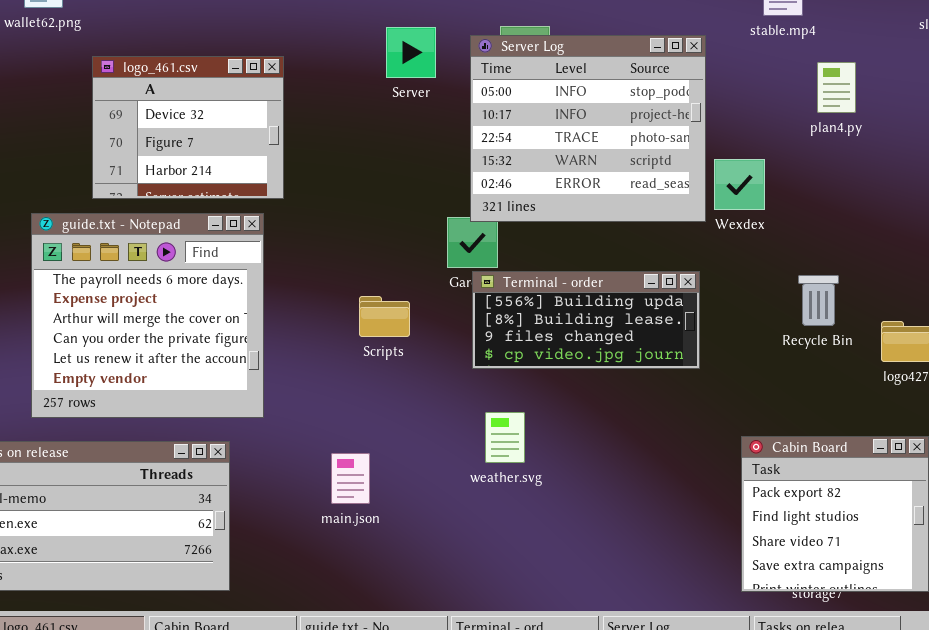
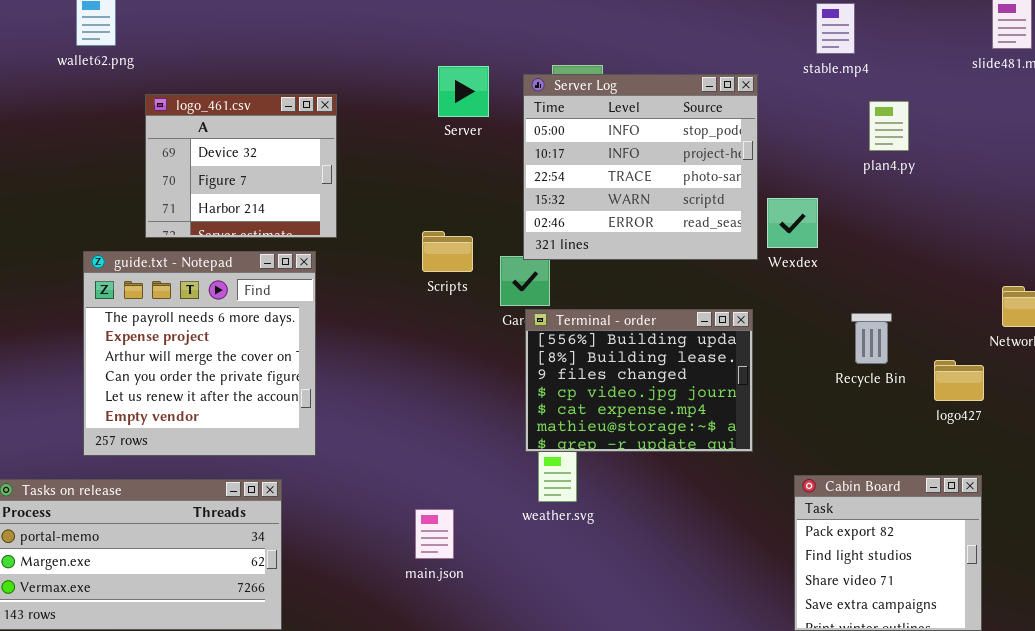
Terminal - order: [472,271,700,369] -> [525,309,753,452], resized
Scripts: [359,296,410,337] -> [422,231,473,272], moved
main.json: [331,453,370,504] -> [415,509,454,559], moved

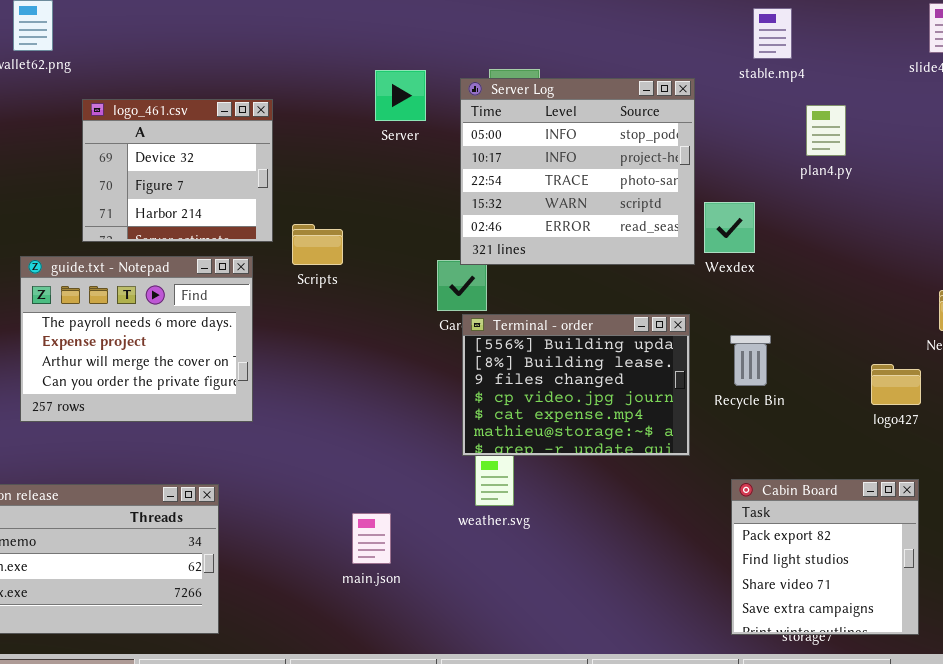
Scripts: [422,231,473,272] -> [292,224,343,265], moved
guide.txt - Notepad: [83,251,316,456] -> [20,256,253,422], resized
Recycle Bin: [851,313,892,364] -> [730,335,771,386], moved

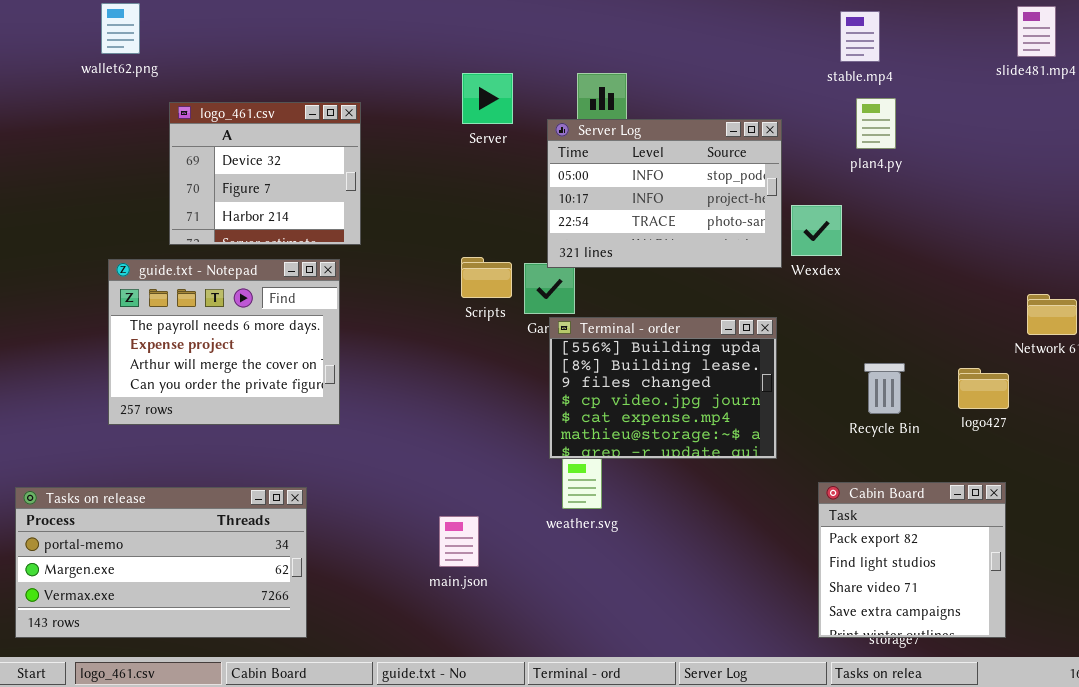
Server Log: [460,78,695,265] -> [547,119,782,268], resized
plan4.py: [806,105,846,156] -> [856,98,896,149], moved
Scripts: [292,224,343,265] -> [461,257,512,298], moved
Recycle Bin: [730,335,771,386] -> [864,363,905,414], moved

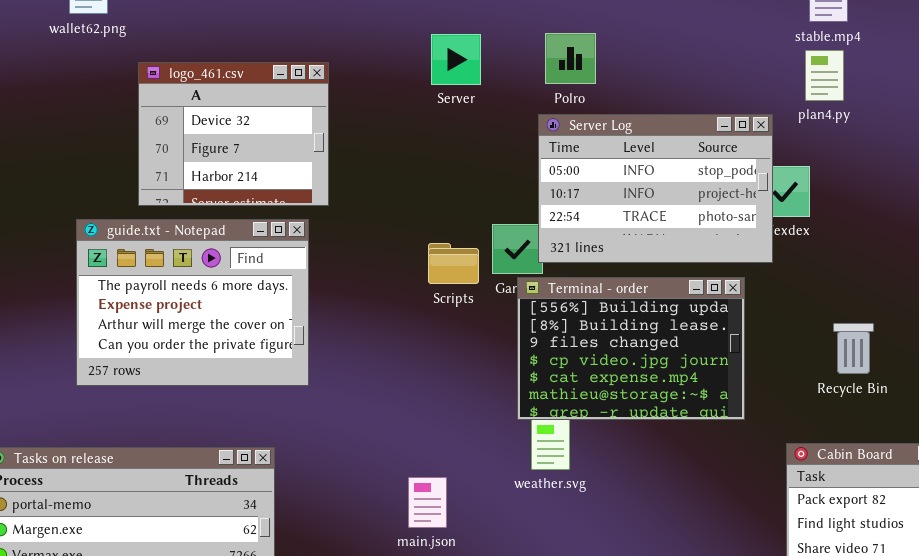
plan4.py: [856,98,896,149] -> [805,50,844,101], moved
Server Log: [547,119,782,268] -> [538,114,773,263], moved
Scripts: [461,257,512,298] -> [428,243,479,284], moved

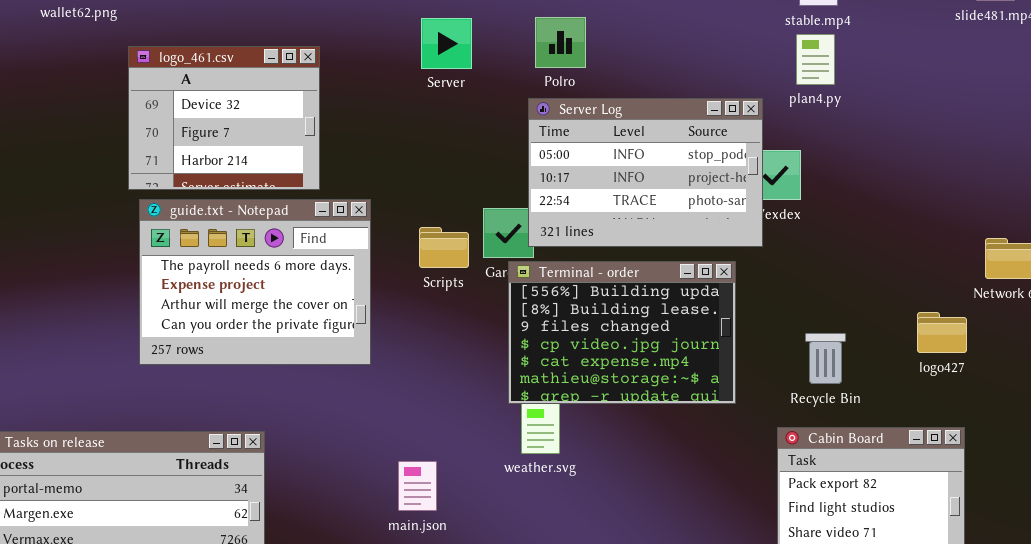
guide.txt - Notepad: [76,219,309,386] -> [139,199,371,365], moved
Recycle Bin: [833,323,874,374] -> [805,333,846,384], moved

